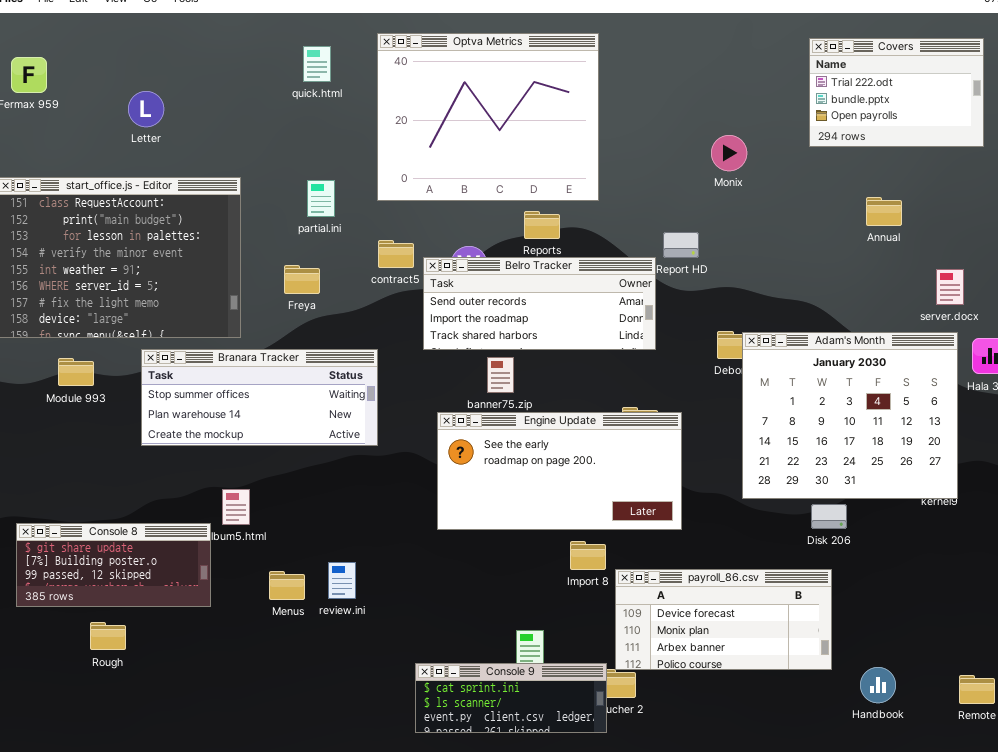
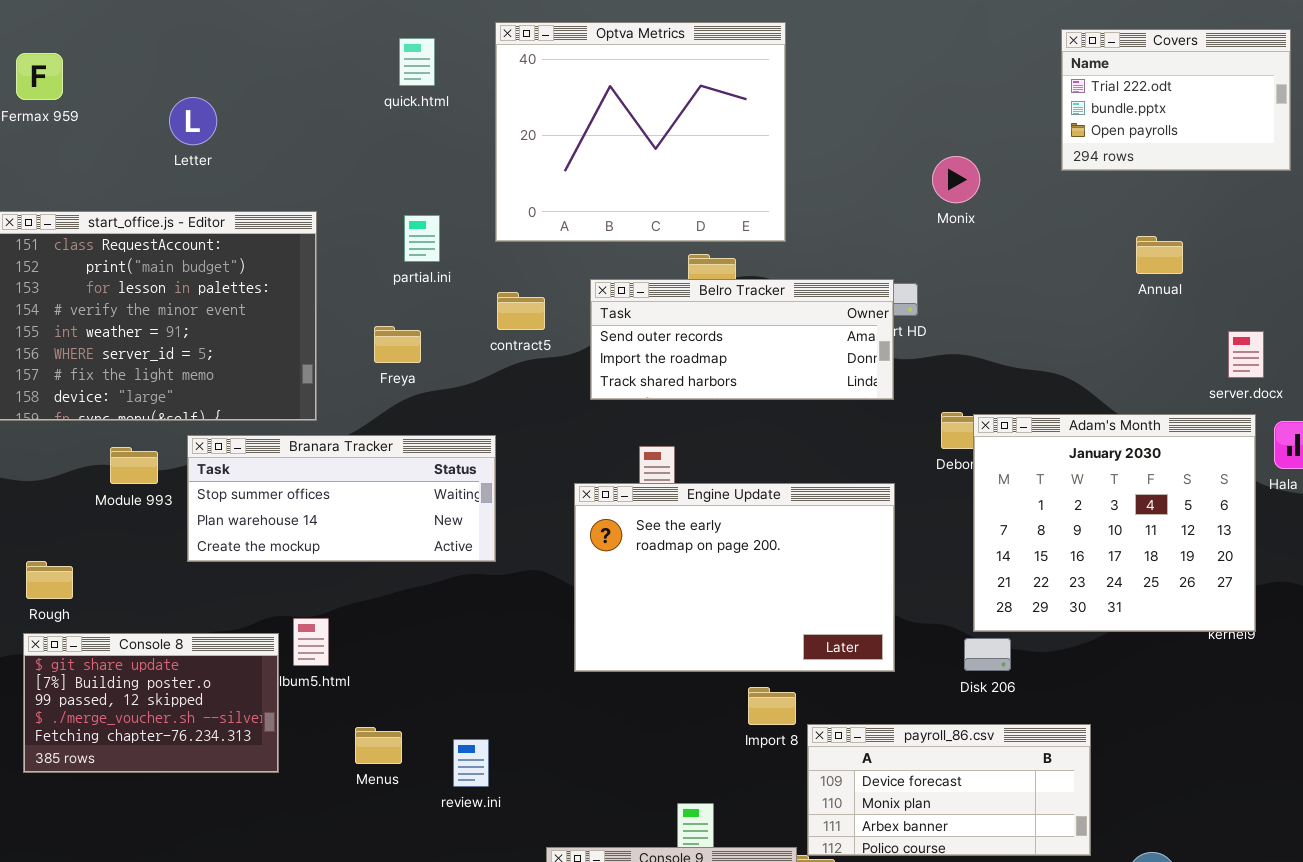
Belro Tracker: [423,257,656,350] -> [590,279,894,400], moved
Module 993: [58,358,94,386] -> [110,447,158,484], moved
Engine Update: [437,412,682,530] -> [574,483,895,672], resized
Disk 206: [811,504,847,529] -> [964,638,1011,671], moved
Console 8: [16,523,211,607] -> [23,633,279,773], resized
review.ini: [328,562,356,599] -> [453,739,489,787], moved
Rough: [90,622,126,650] -> [26,561,73,599], moved

